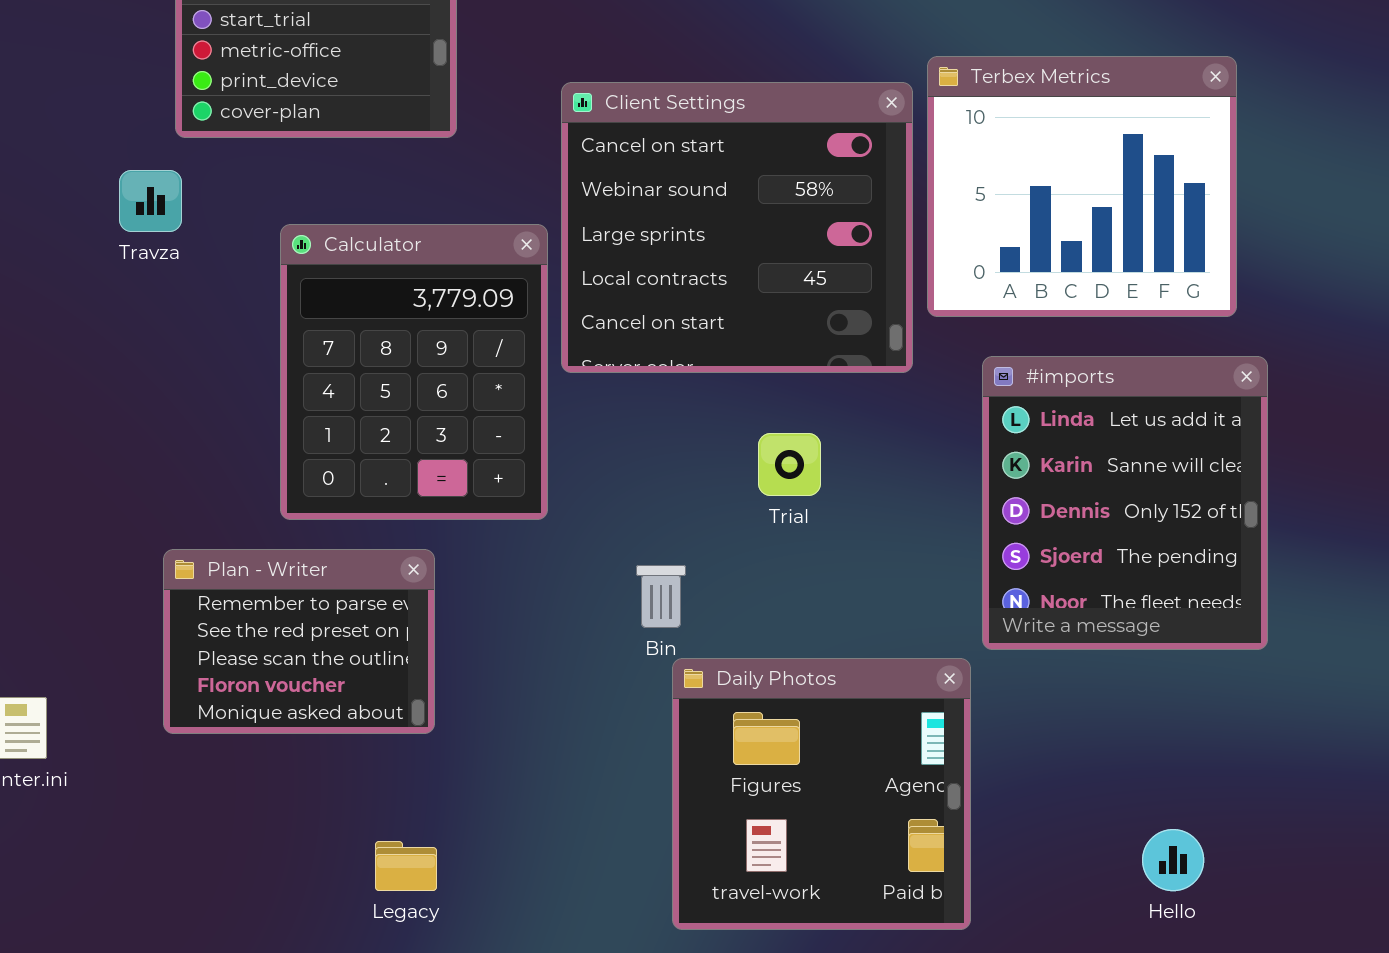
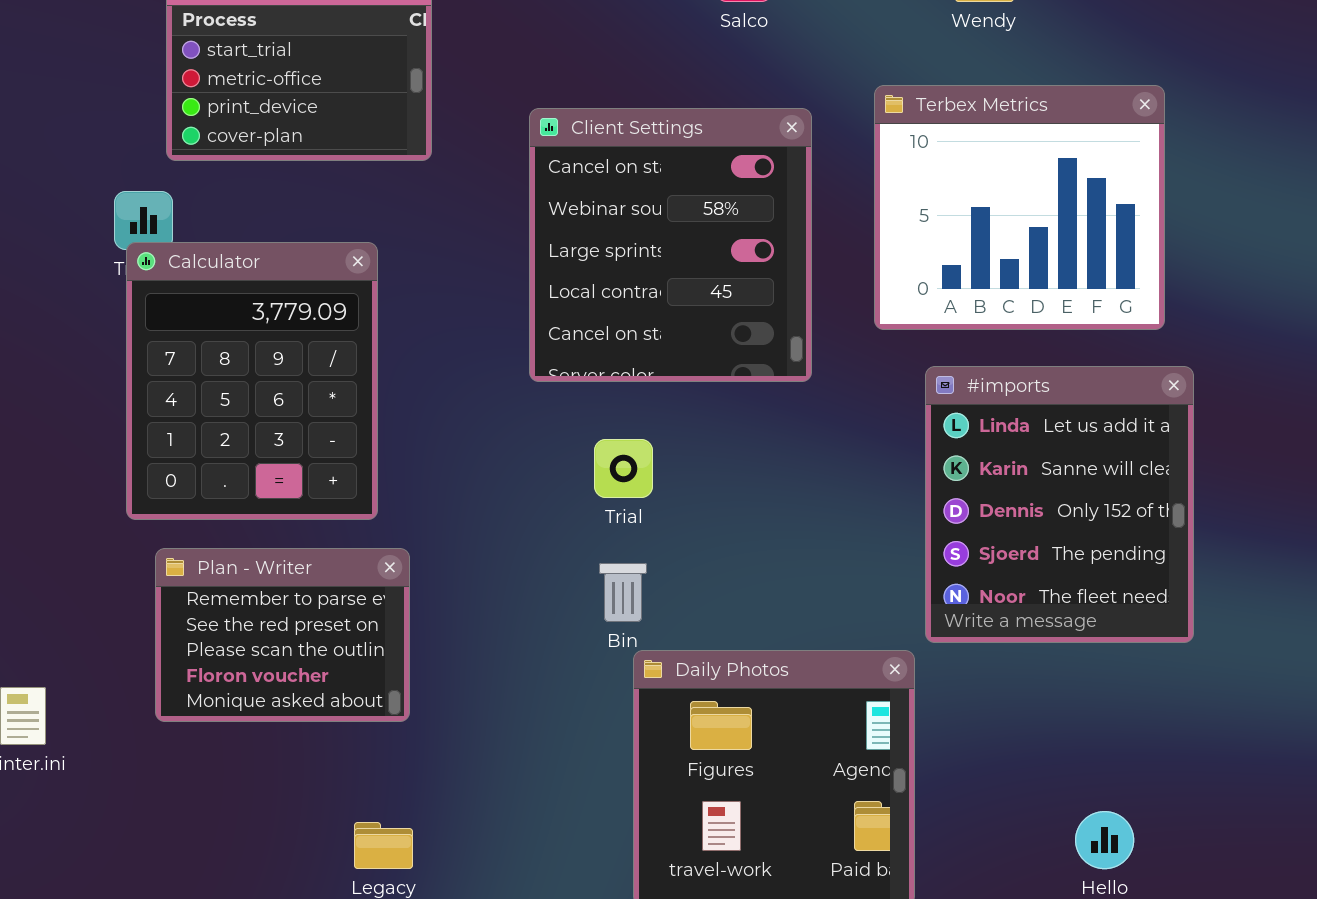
Client Settings: [561,82,913,373] -> [529,108,812,382], resized
Calculator: [280,224,548,520] -> [126,242,378,520], moved
Trial: [758,433,821,496] -> [594,439,653,498], moved

